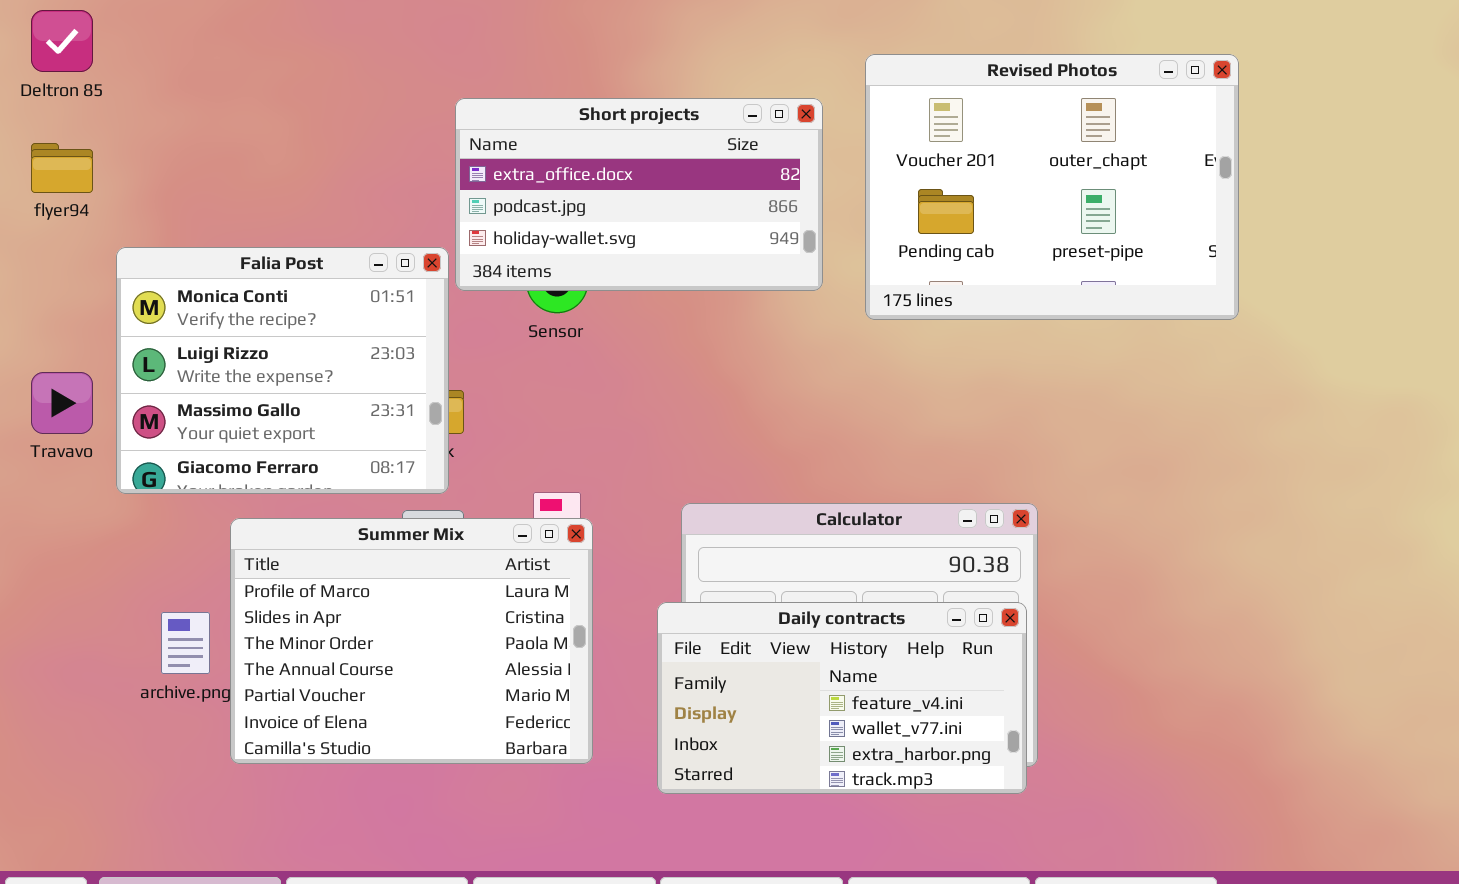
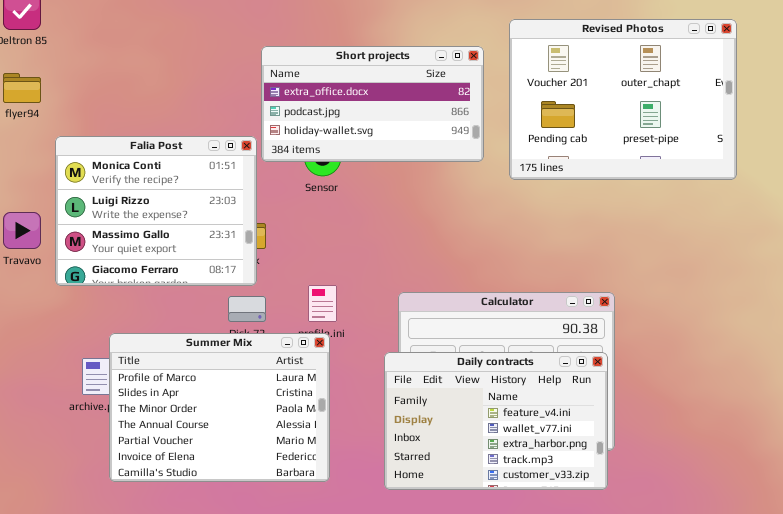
Summer Mix: [230,518,593,764] -> [109,333,330,482], moved
Daily contracts: [657,602,1027,794] -> [384,352,608,490], resized

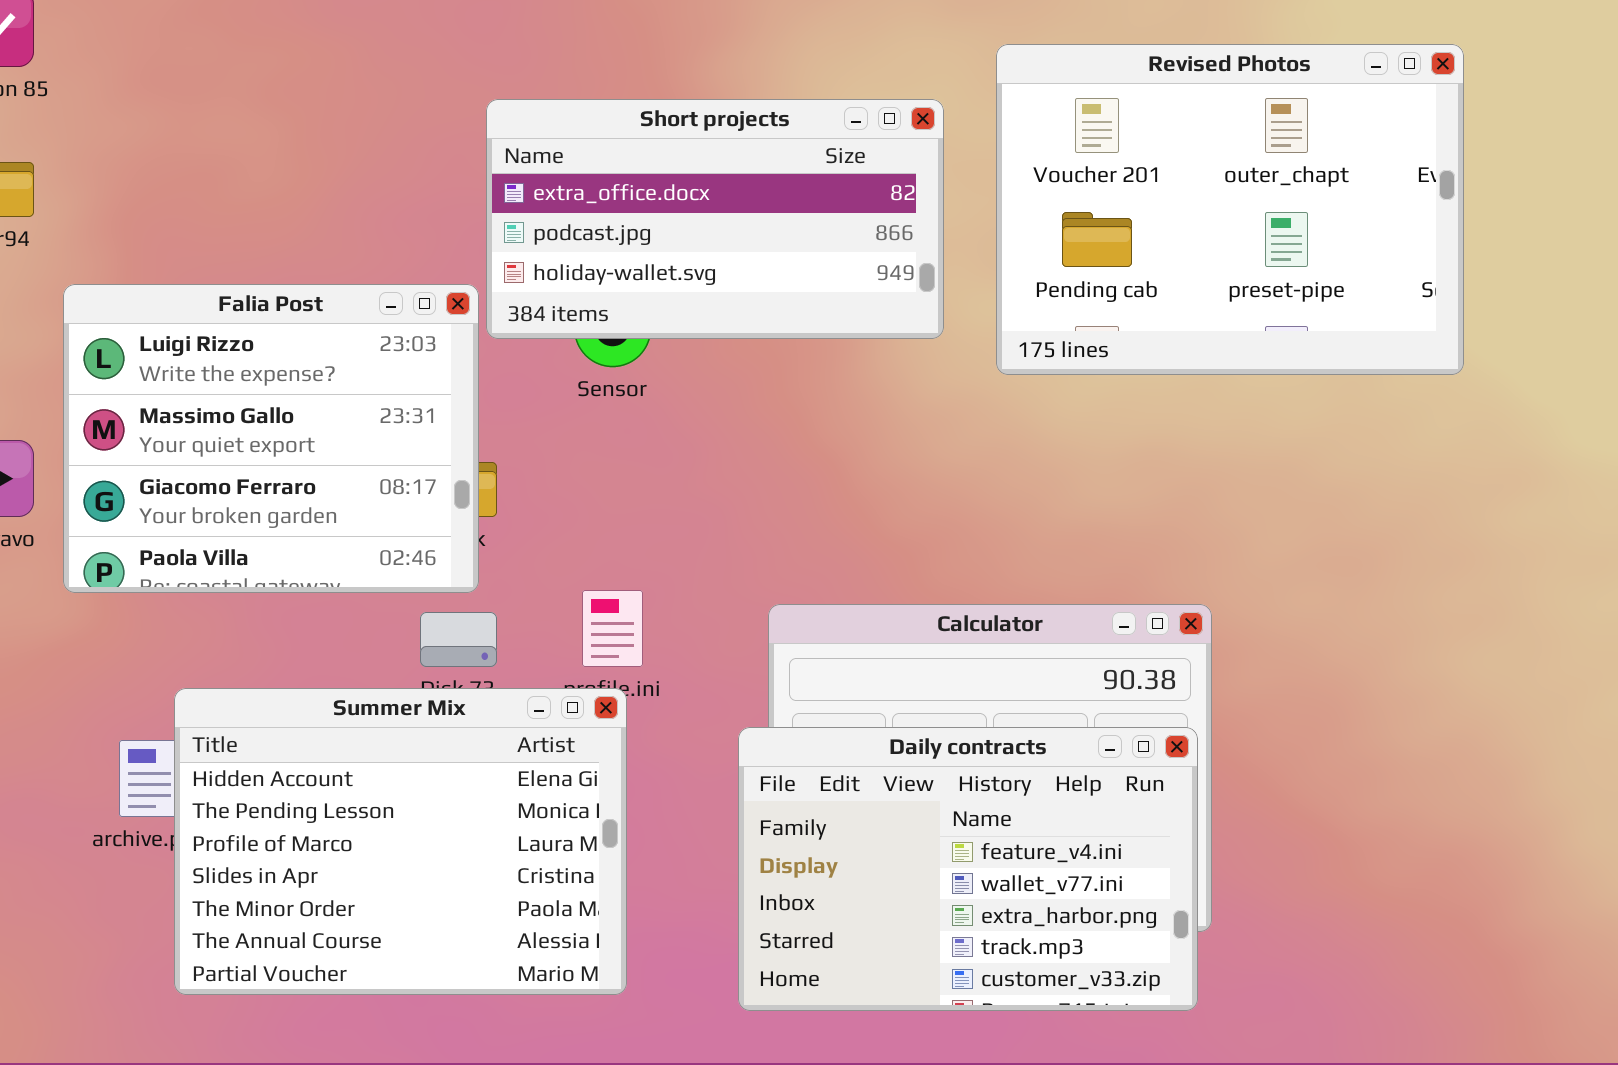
Falia Post: [55,136,257,286] -> [63,284,479,593], scrolled down 1 row
Summer Mix: [109,333,330,482] -> [174,688,627,995], scrolled up 2 rows

